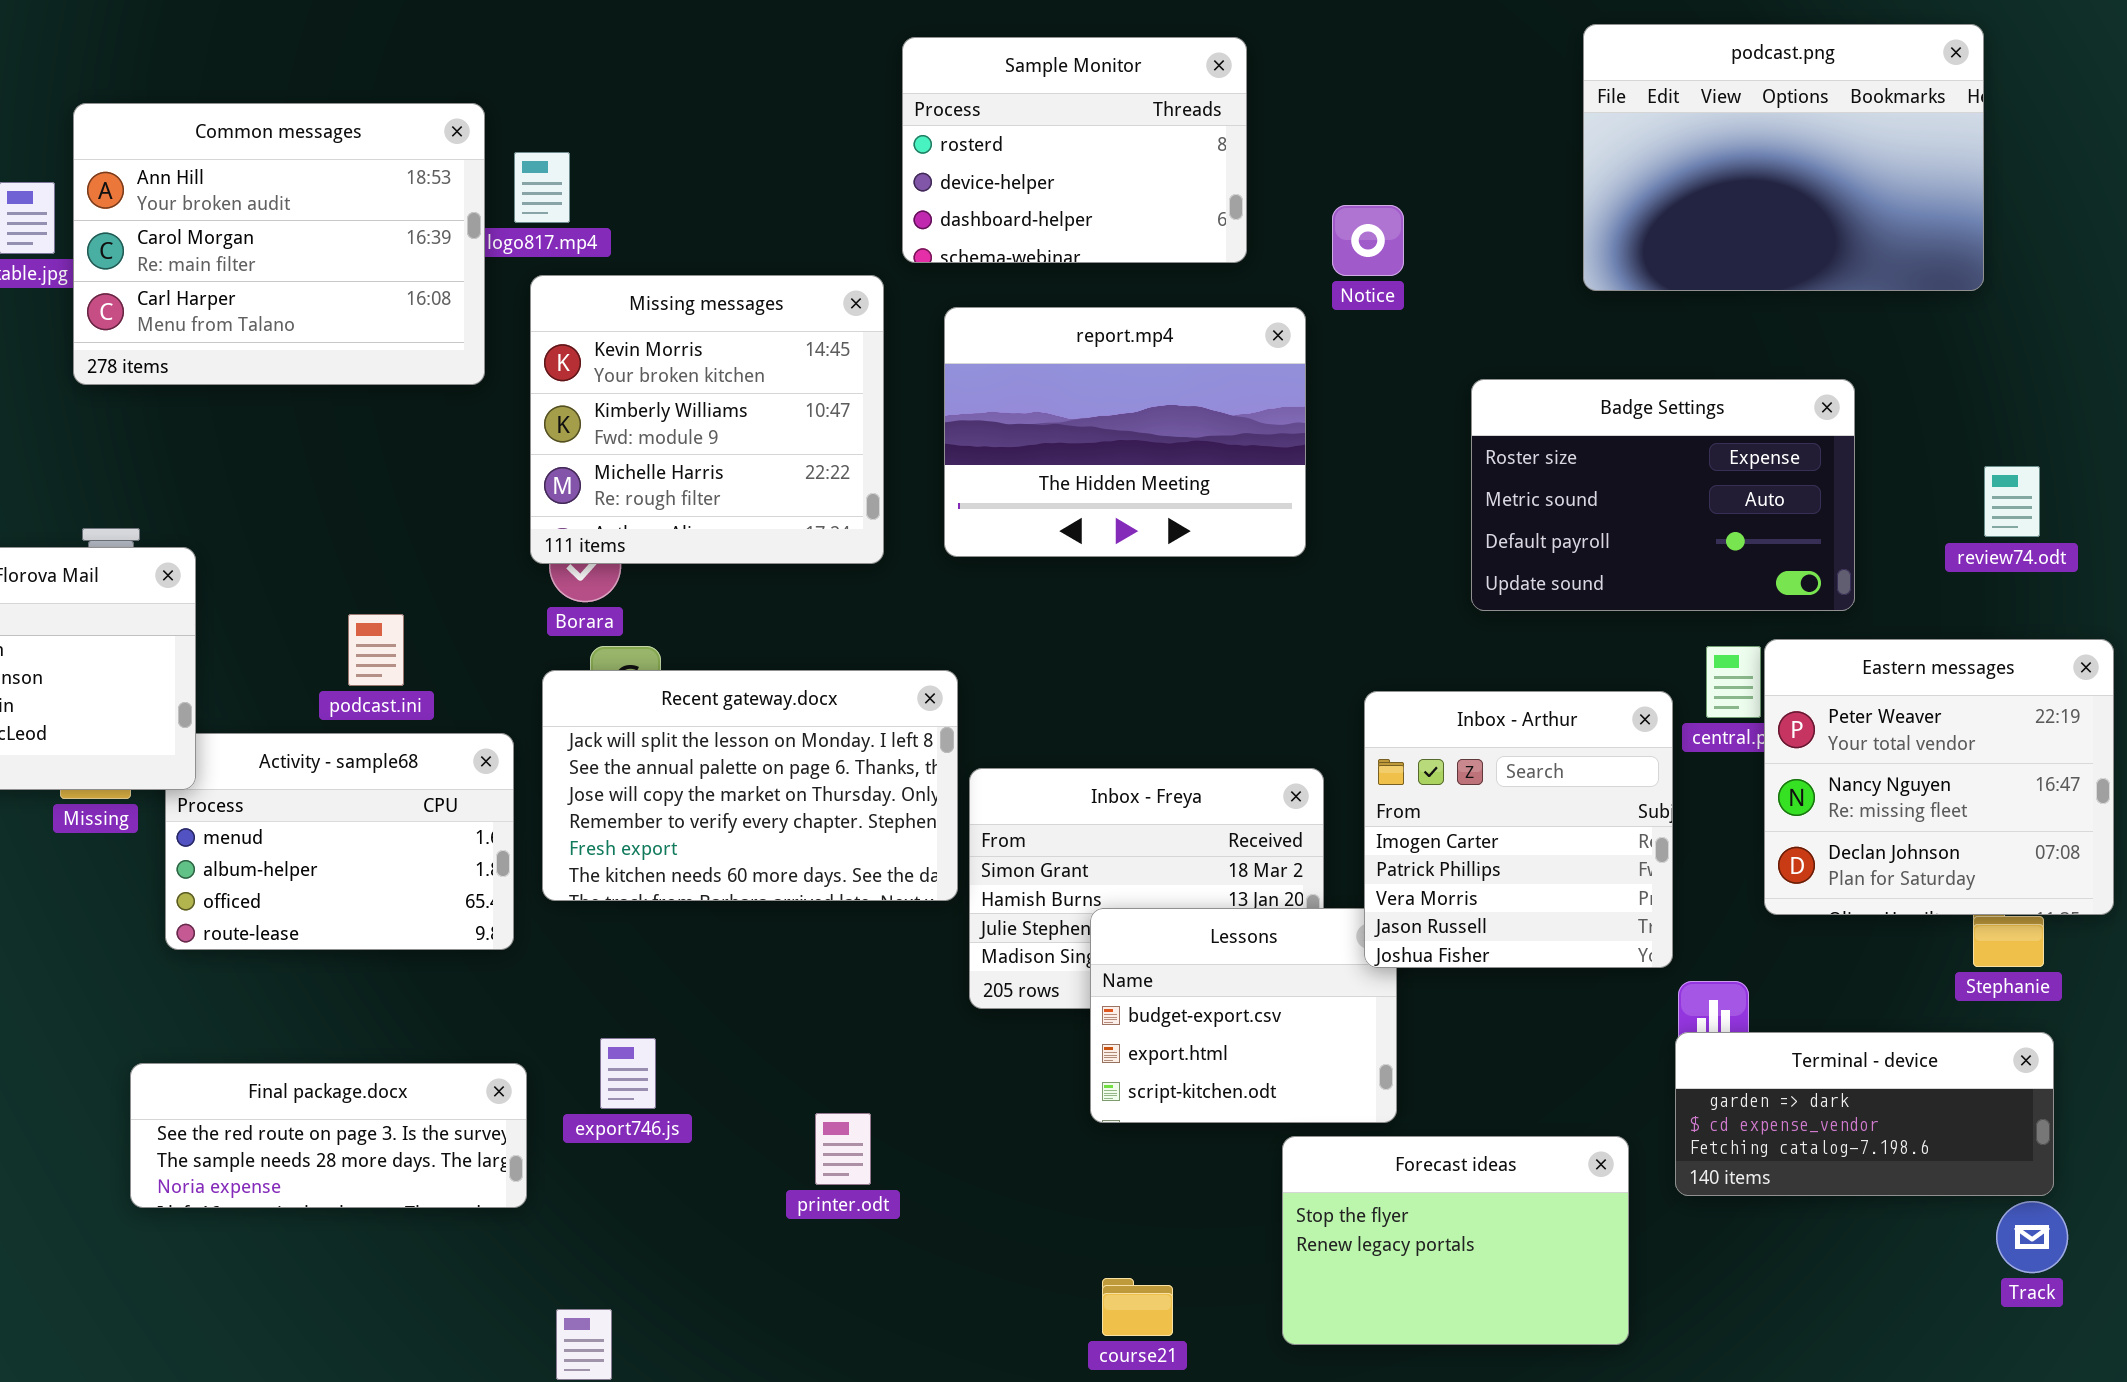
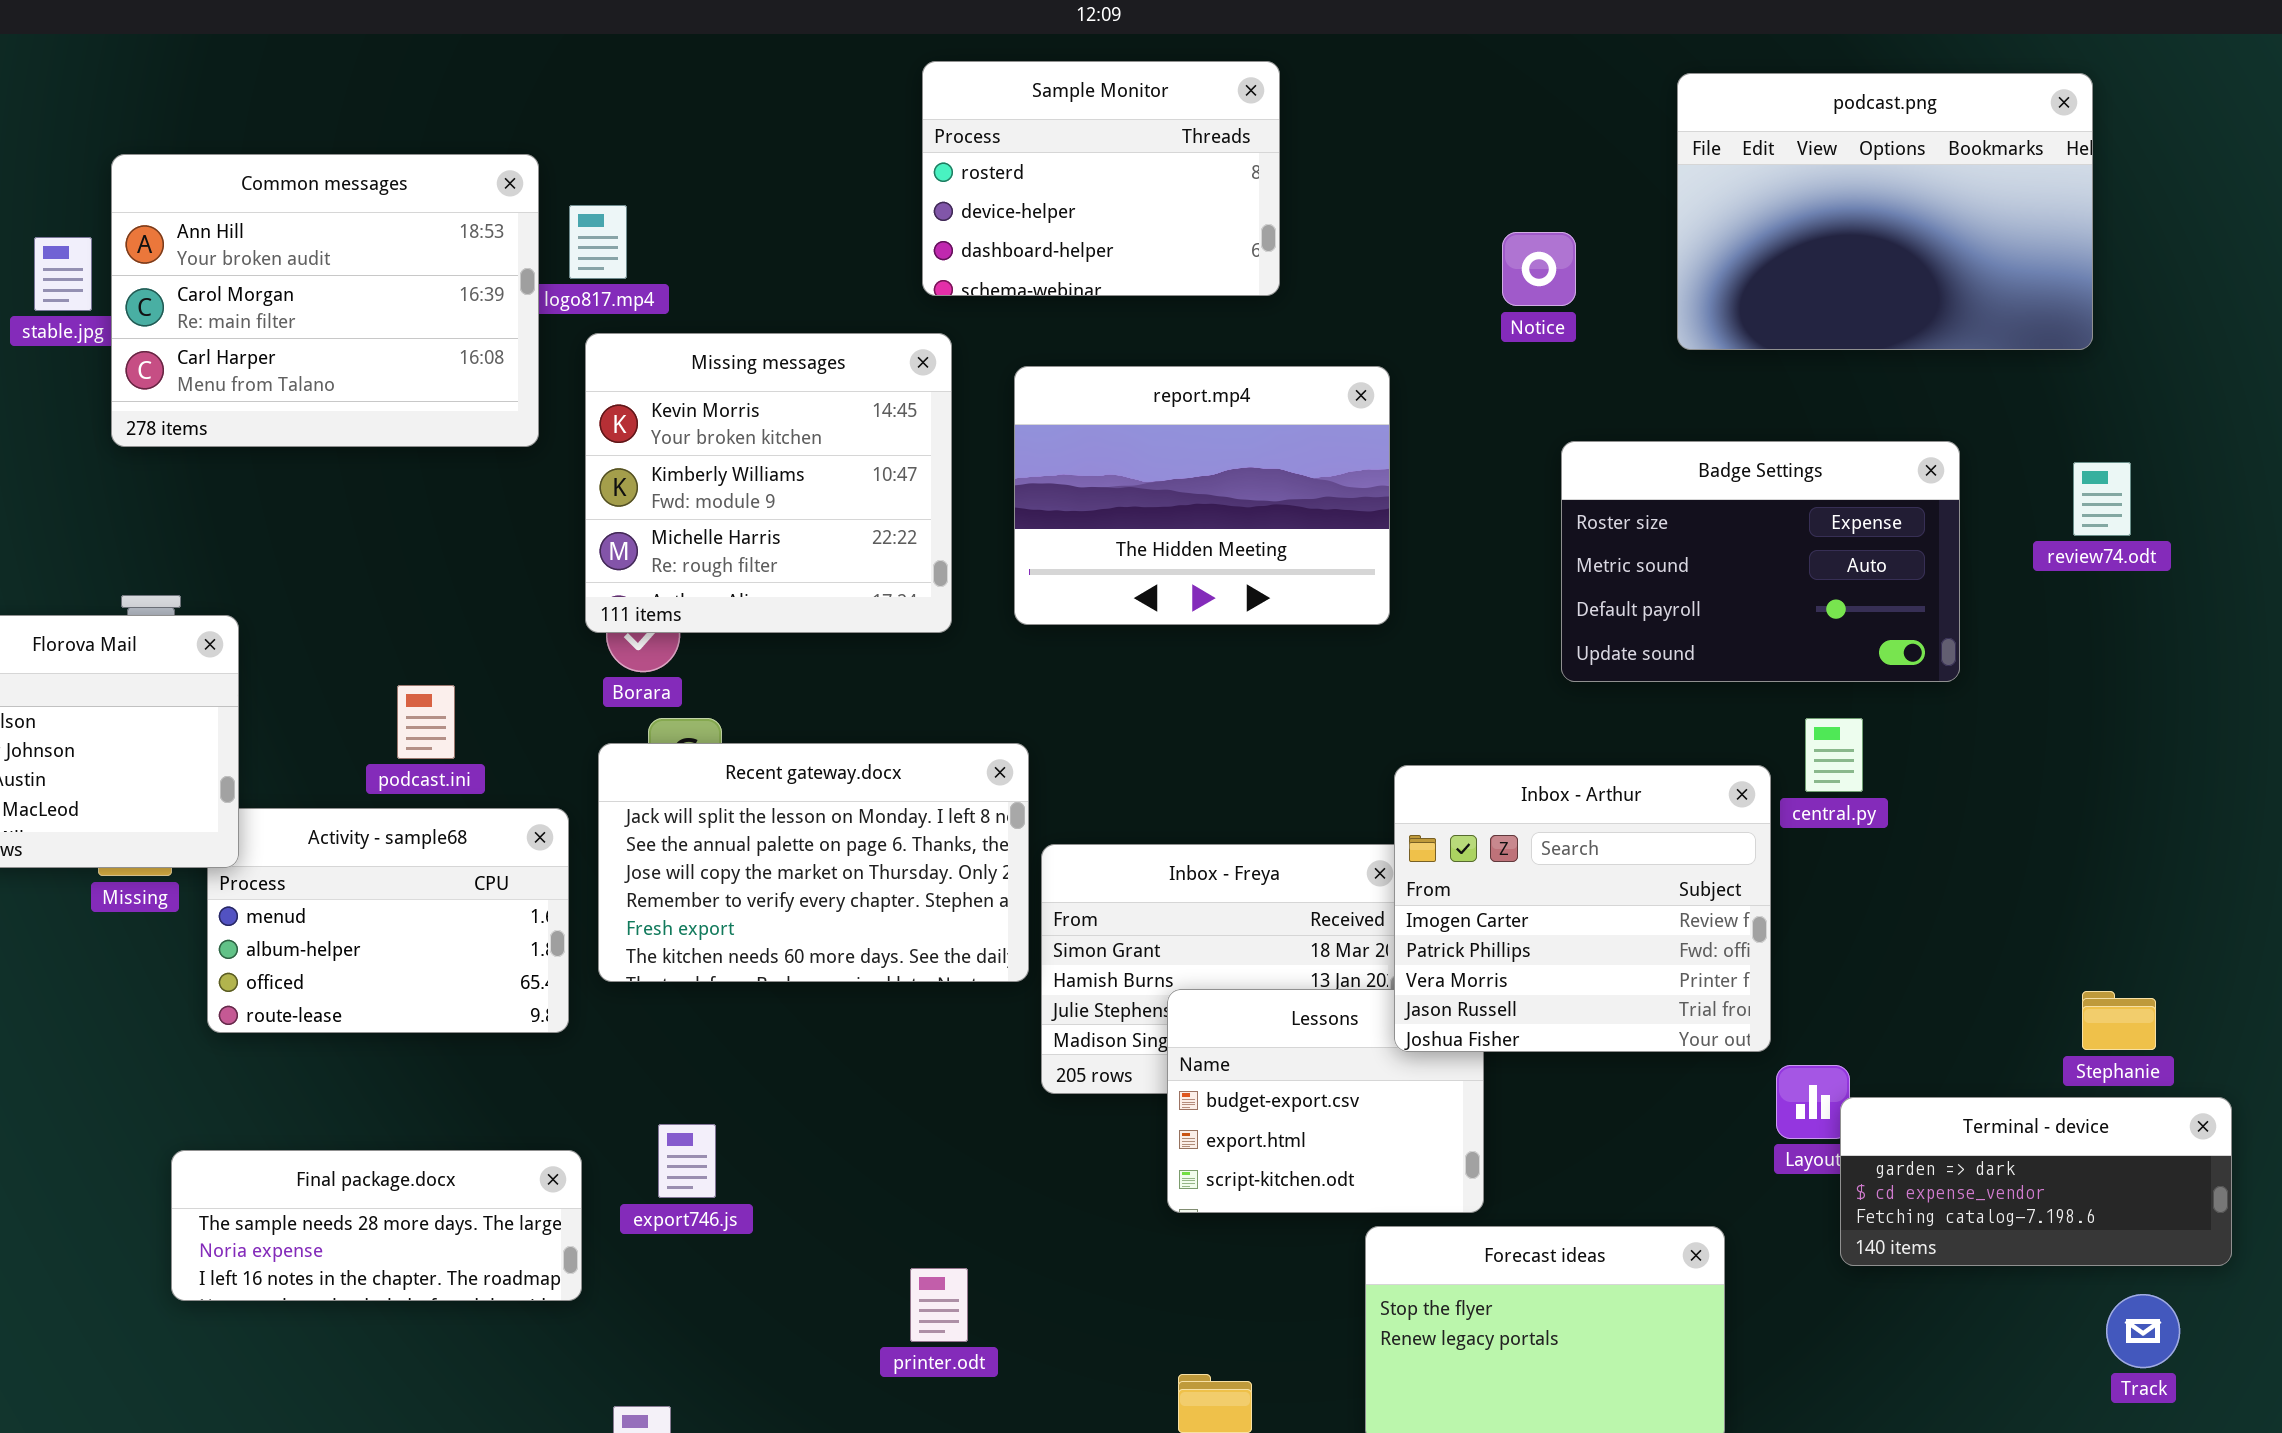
Sample Monitor: [902,37,1247,263] -> [922,61,1280,296], moved
Notice: [1332,205,1404,276] -> [1502,232,1576,306], moved
review74.odt: [1984,466,2040,537] -> [2073,462,2131,536], moved
Eastern messages: [1764,639,2114,915] -> none, closed
Inbox - Arthur: [1364,691,1673,968] -> [1394,765,1771,1052], resized
Terminal - device: [1675,1032,2054,1196] -> [1840,1097,2232,1266], moved
Final package.docx: [130,1063,527,1208] -> [171,1150,582,1301], scrolled down 1 row
printer.odt: [815,1113,871,1185] -> [910,1268,968,1342], moved

